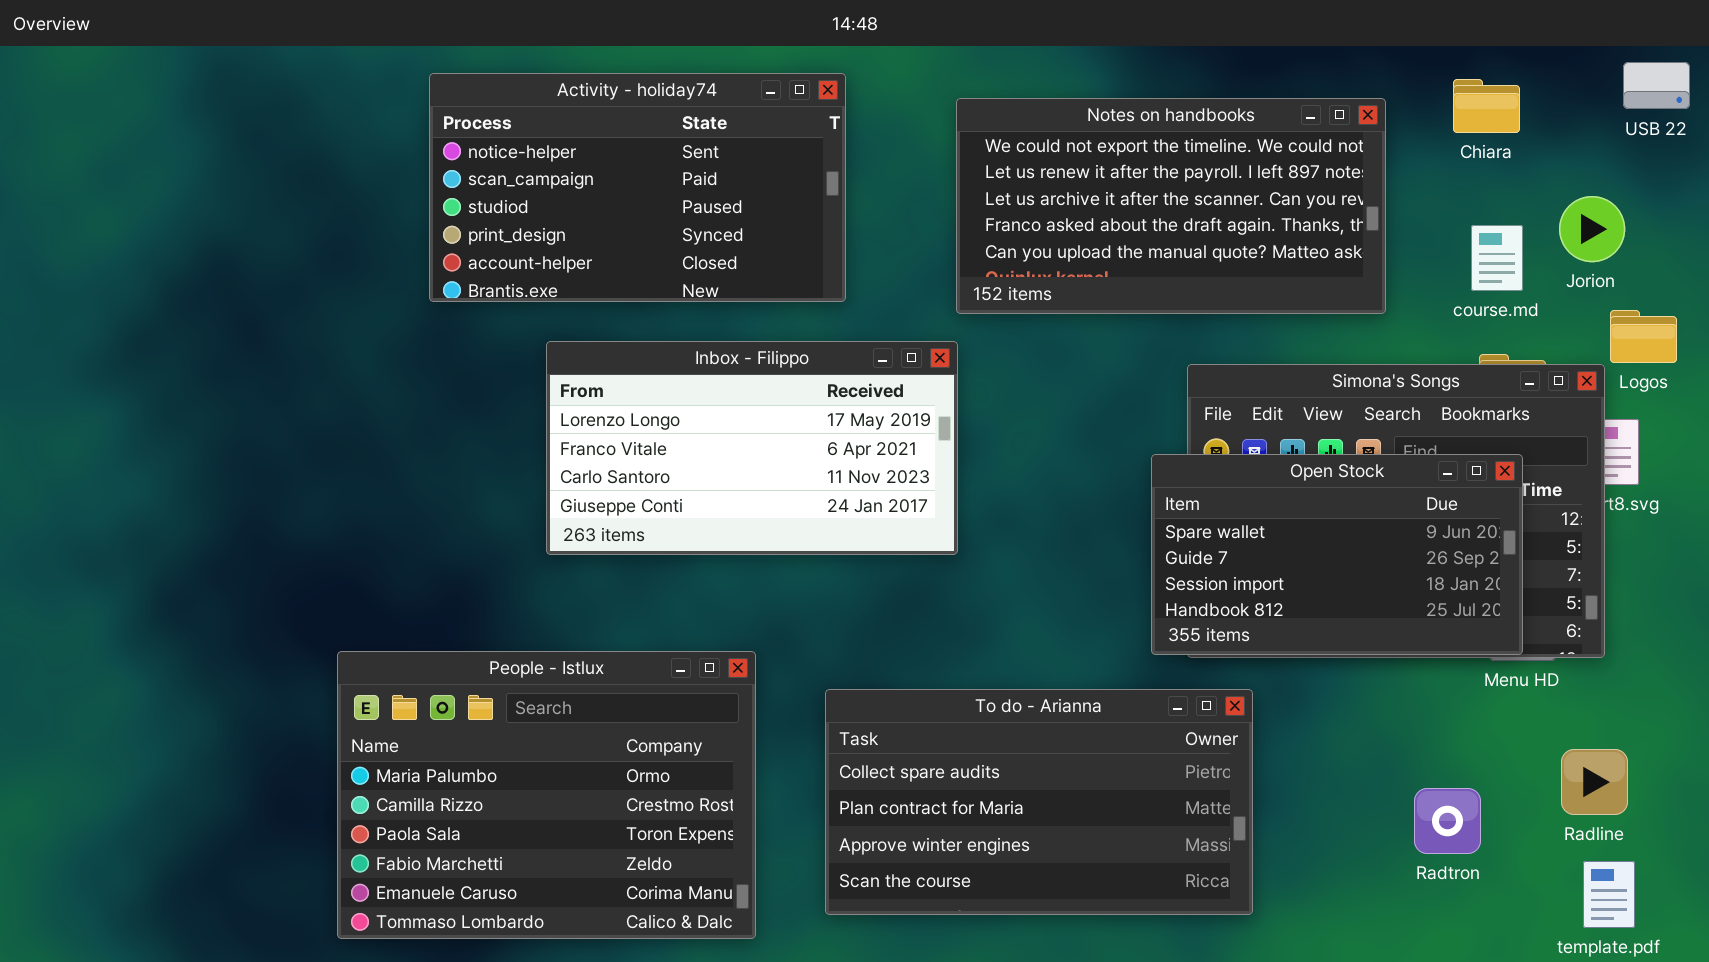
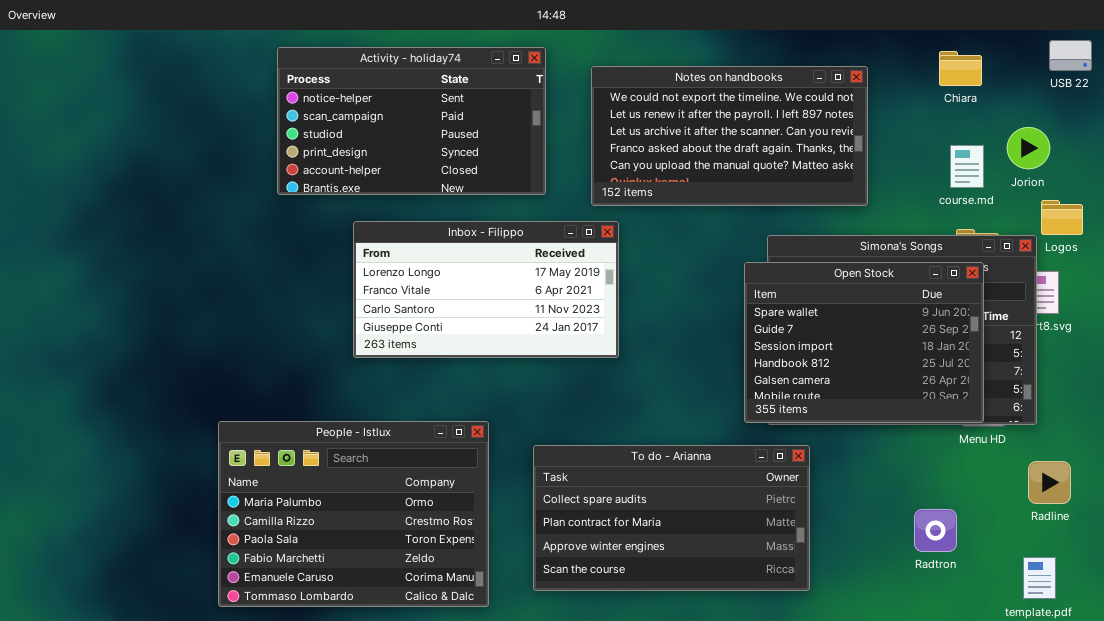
Notes on handbooks: [956,98,1386,314] -> [591,66,868,206], moved
Open Stock: [1151,454,1523,655] -> [744,262,984,423], resized
Radline: [1561,749,1628,815] -> [1028,461,1071,504], moved

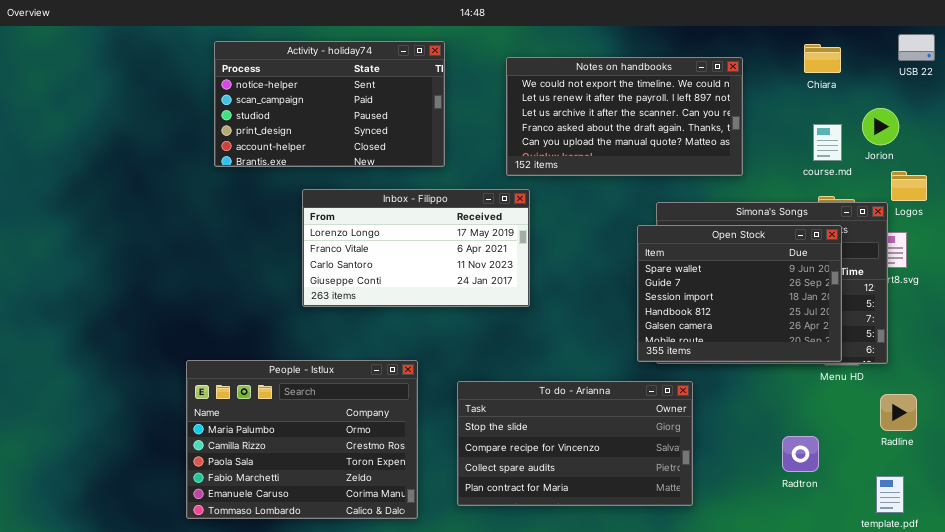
Activity - holiday74: [277,47,546,195] -> [214,41,445,167], moved
To do - Arianna: [533,445,810,591] -> [457,381,693,506], scrolled up 2 rows

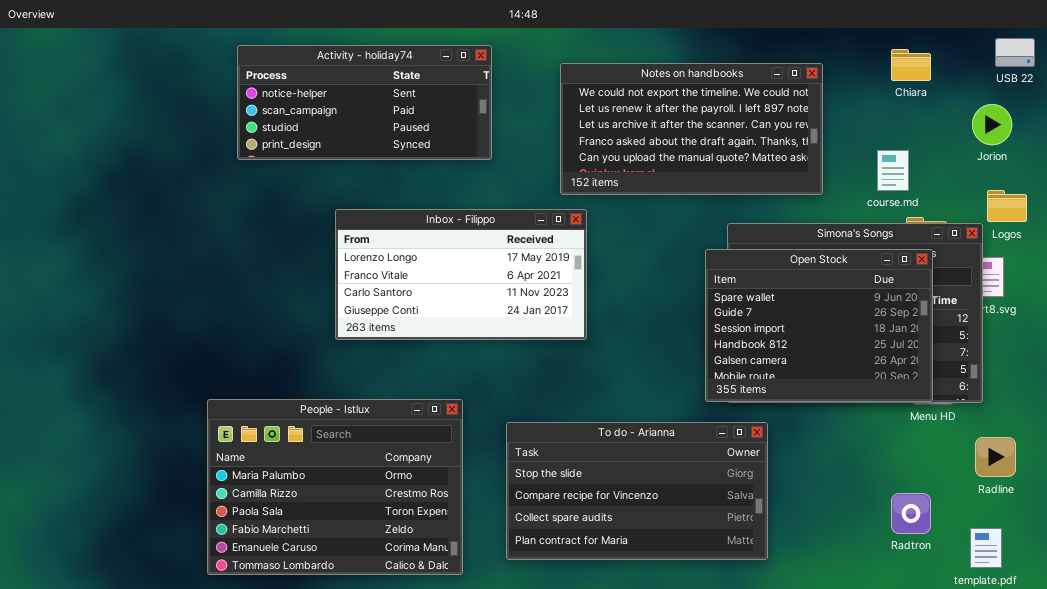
Activity - holiday74: [214,41,445,167] -> [237,45,492,160], resized
Jorion: [862,108,899,145] -> [972,104,1012,145], moved
course.md: [813,124,842,161] -> [877,150,909,191], moved
Radtron: [782,436,819,472] -> [891,493,931,534], moved

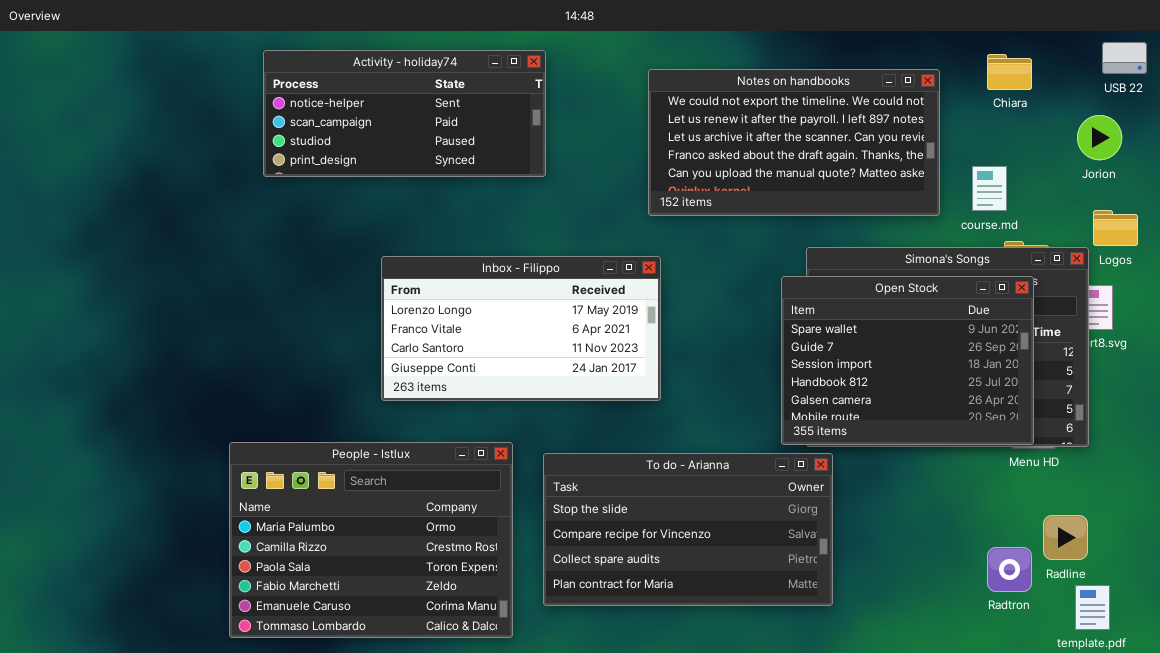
Notes on handbooks: [560,63,823,195] -> [648,69,940,216], moved
Inbox - Filippo: [335,209,587,340] -> [381,256,661,401], moved
To do - Arianna: [506,422,768,560] -> [543,453,833,606], moved
Radline: [975,437,1016,477] -> [1043,515,1088,560], moved

